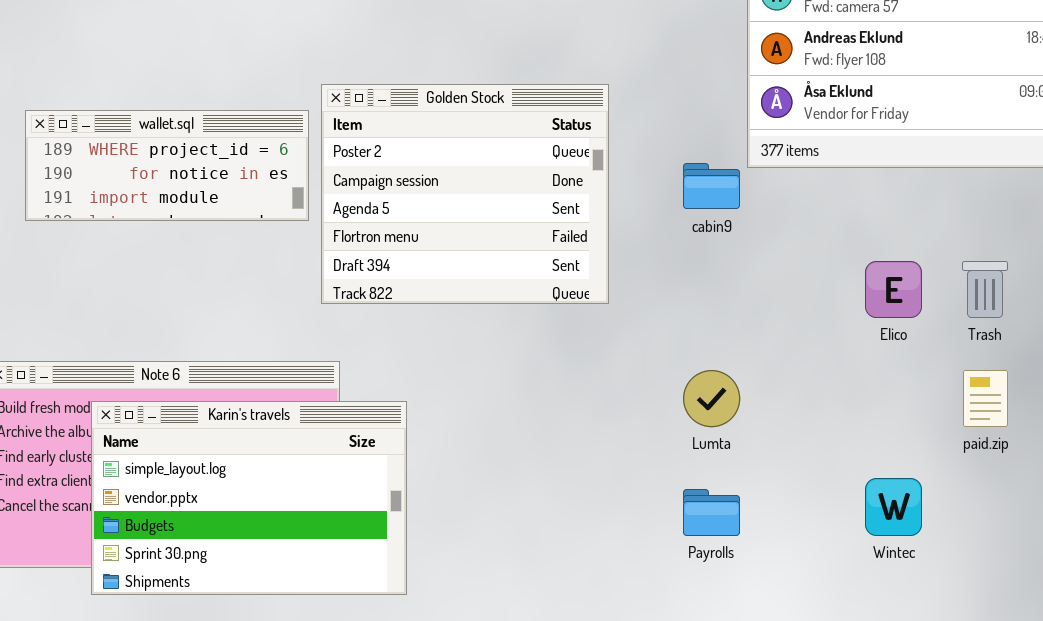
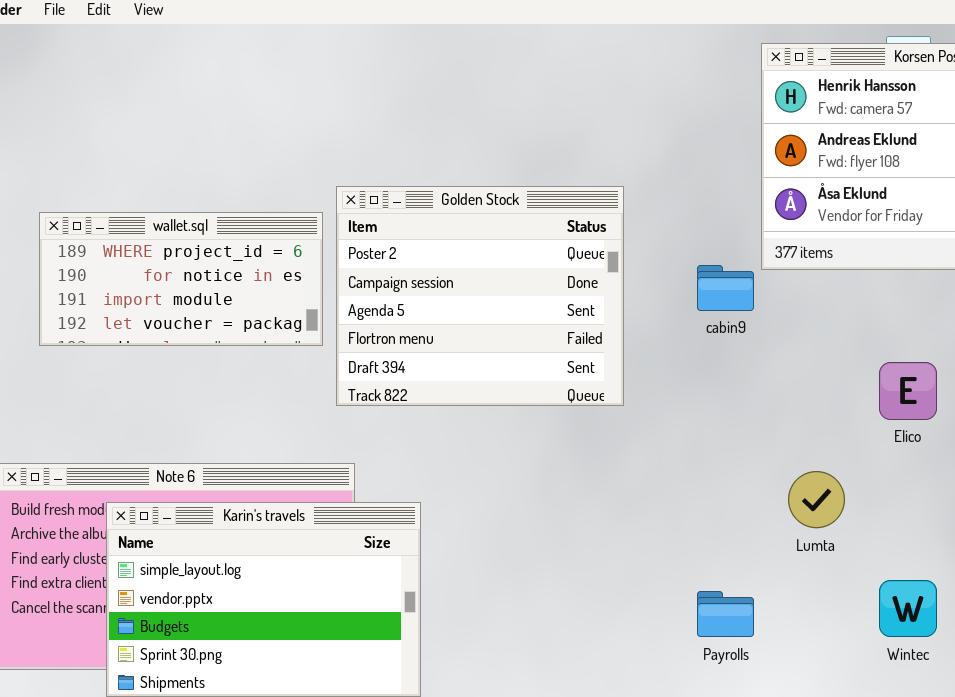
wallet.sql: [25,110,309,221] -> [39,212,323,346], resized
Lumta: [683,370,740,427] -> [788,471,845,528], moved

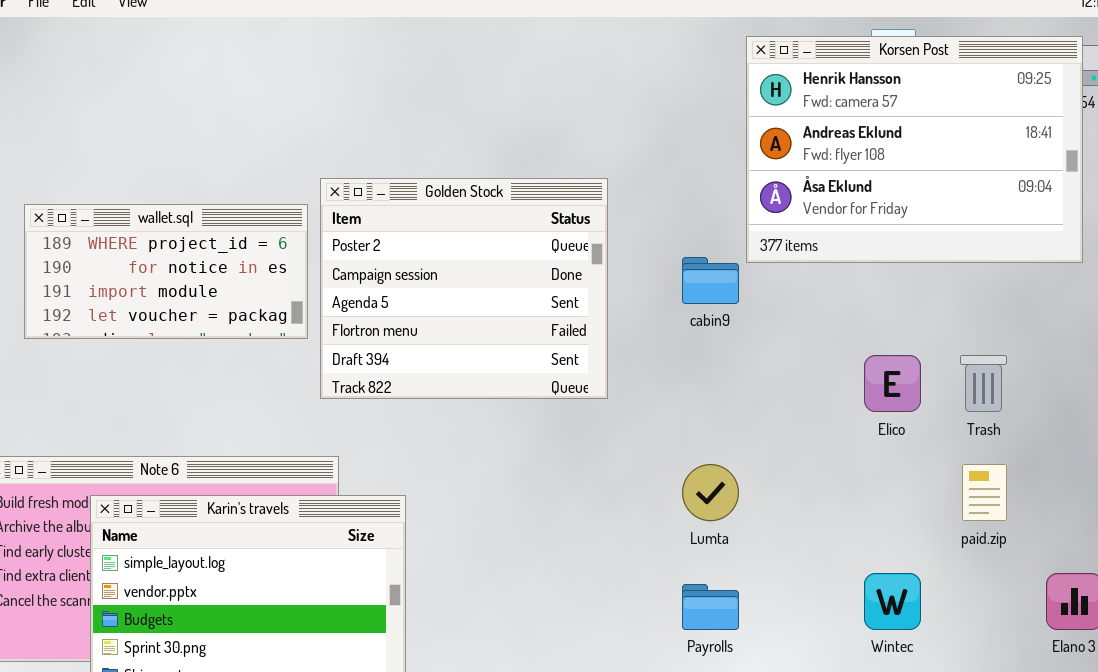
Lumta: [788,471,845,528] -> [682,464,739,521], moved

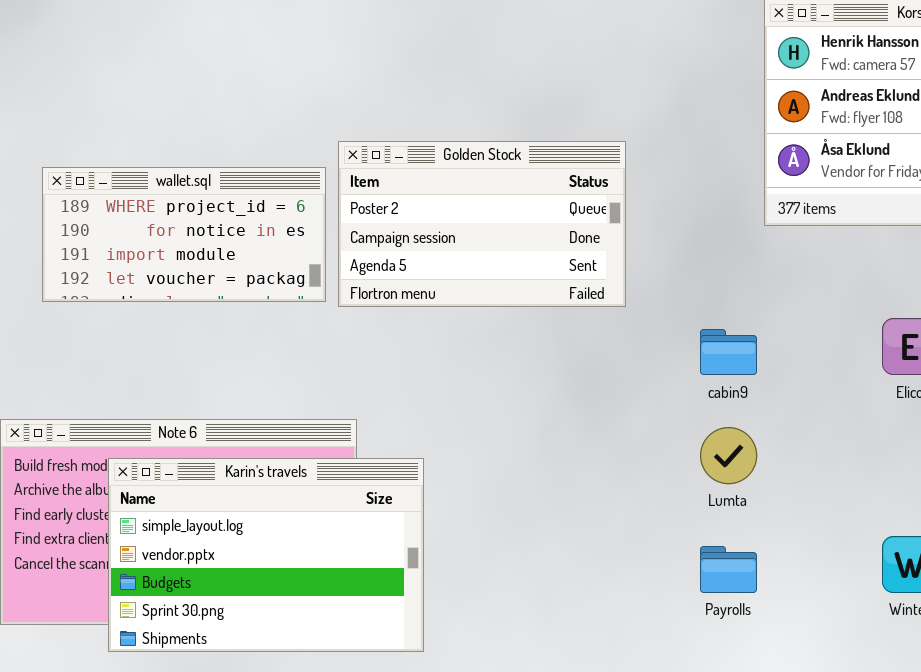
Golden Stock: [320,178,608,399] -> [338,141,626,307], resized
cabin9: [682,257,739,304] -> [700,329,757,375], moved

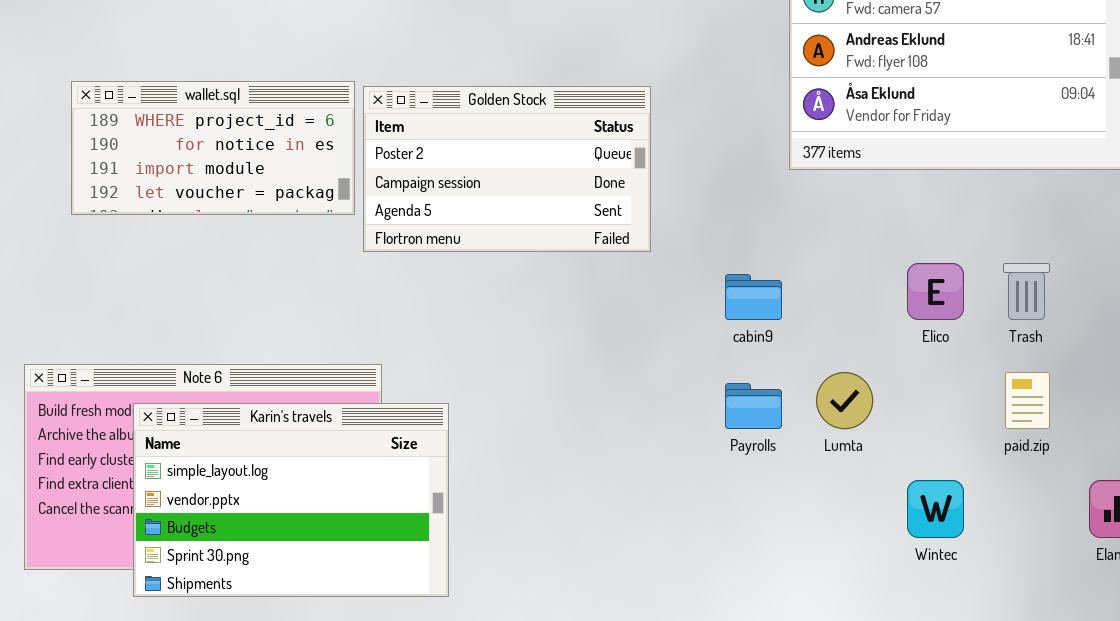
wallet.sql: [42,167,326,302] -> [71,81,355,215], moved
Lumta: [700,427,757,484] -> [816,372,873,429], moved
Payrolls: [700,546,757,593] -> [725,383,782,429], moved

